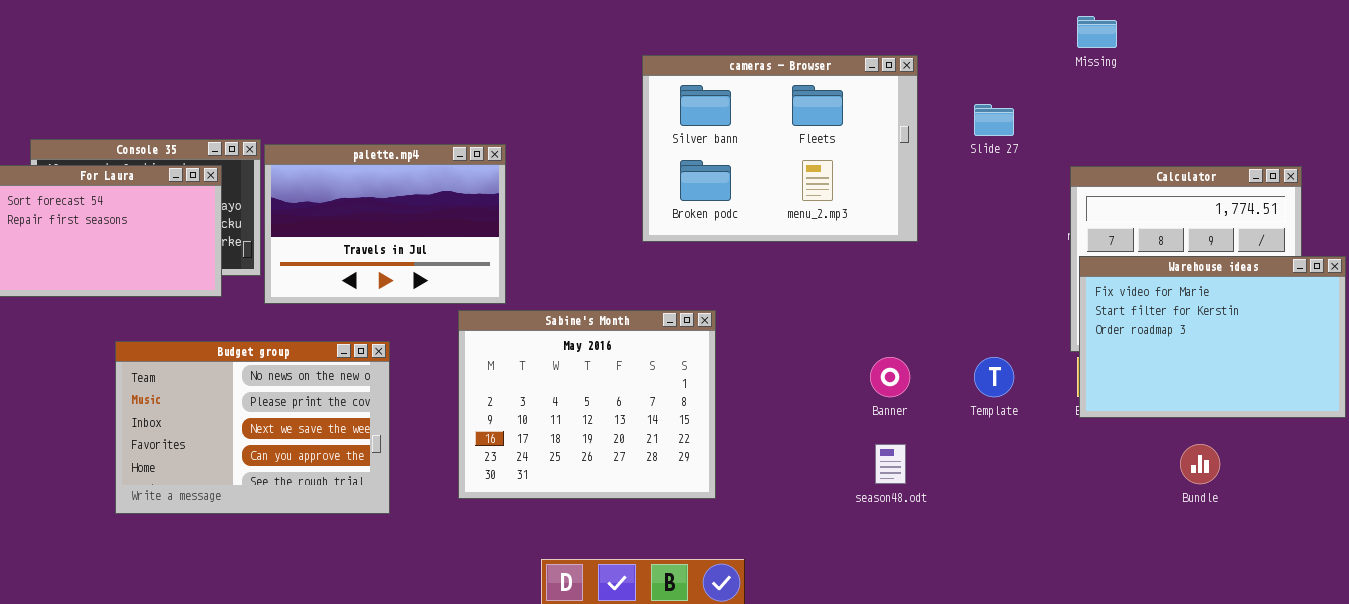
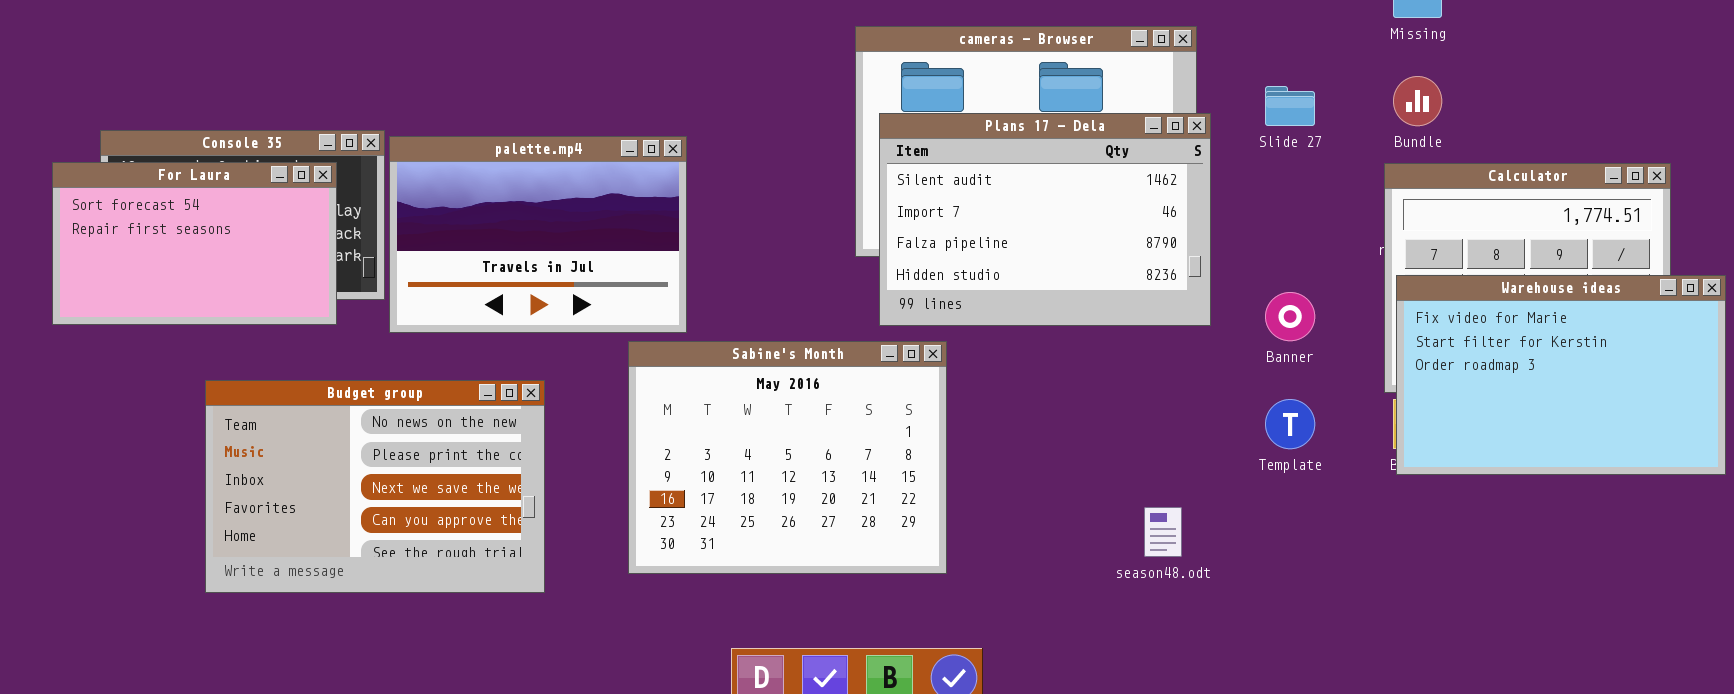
Plans 17 - Dela: none -> [879,113,1211,326], opened
Banner: [870,357,910,397] -> [1265,292,1315,341], moved
Bundle: [1180,444,1220,484] -> [1393,76,1442,126], moved

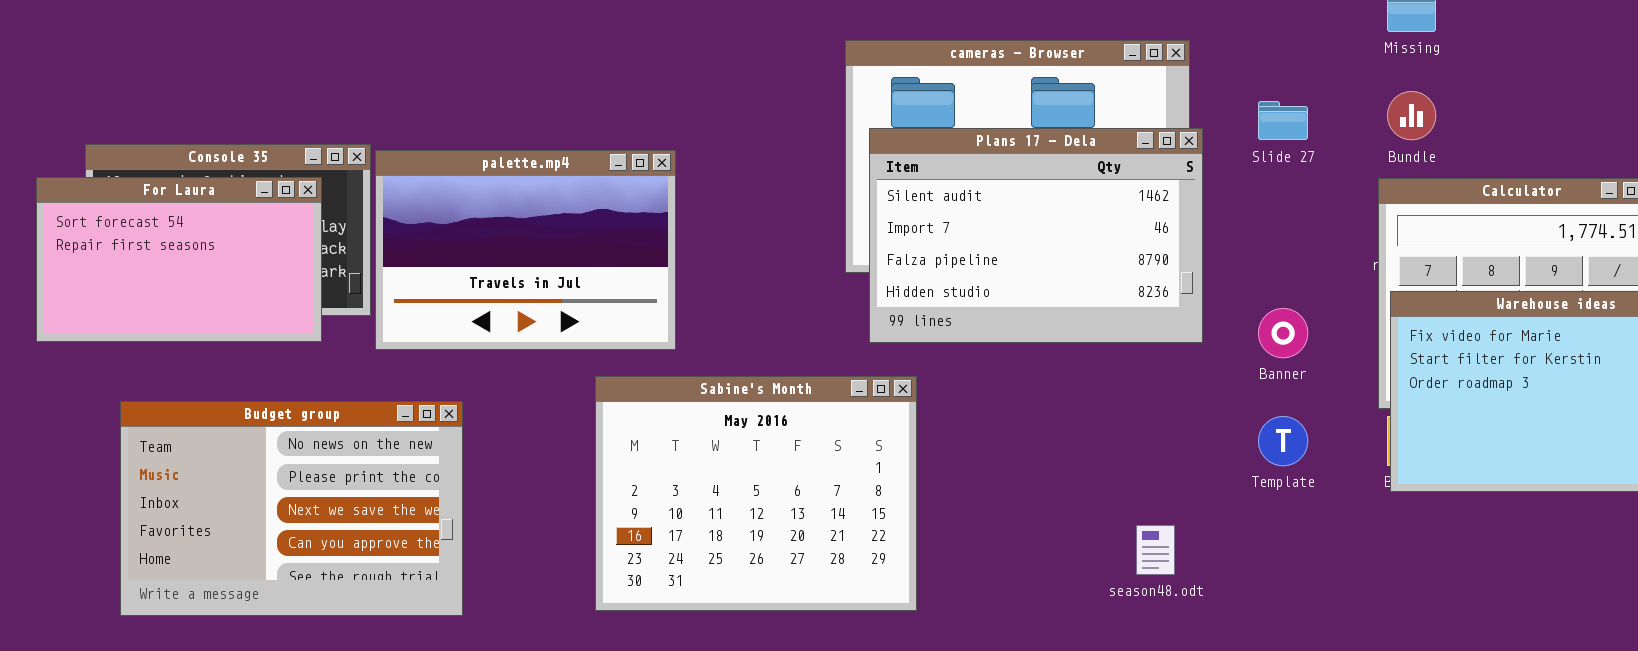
Sabine's Month: [628,341,947,574] -> [595,376,917,611], moved
Budget group: [205,380,545,593] -> [120,401,463,616], moved

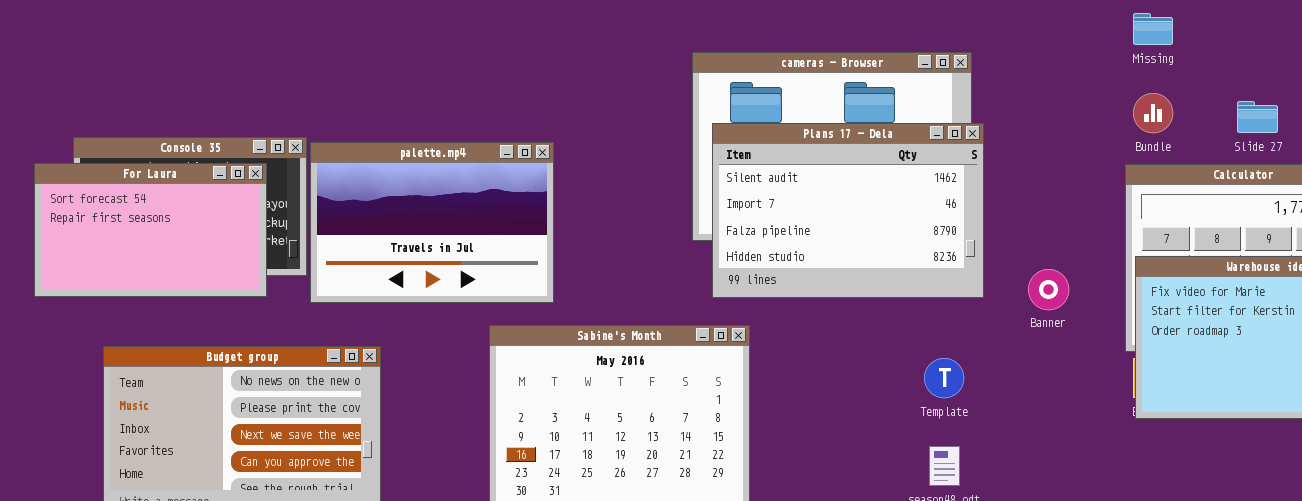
Slide 27: [1258,101,1308,140] -> [1237,101,1278,133], moved
Template: [1258,416,1308,466] -> [924,358,964,398], moved

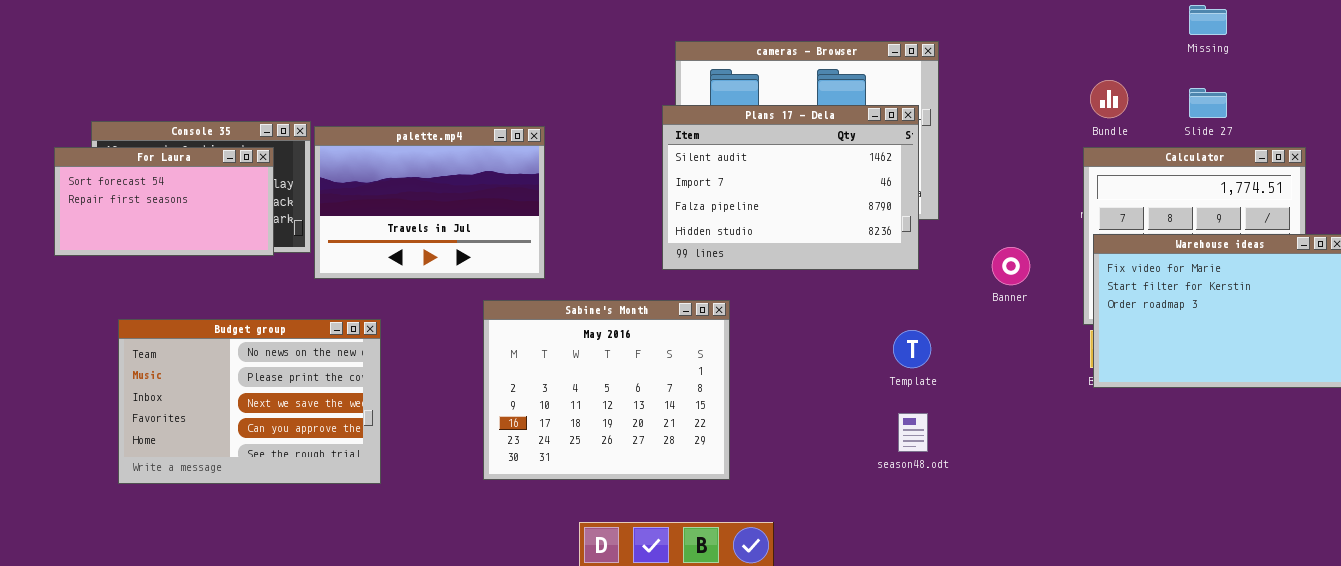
Missing: [1133,13,1173,45] -> [1189,5,1227,35], moved
Plans 17 - Dela: [712,123,984,298] -> [662,105,919,270], moved
For Laura: [34,163,267,297] -> [54,147,274,256], resized

